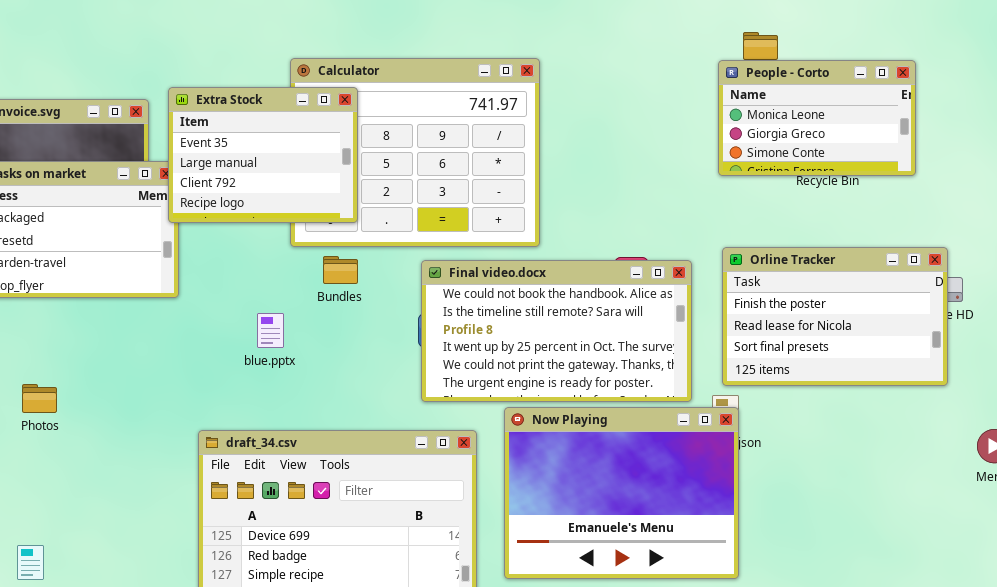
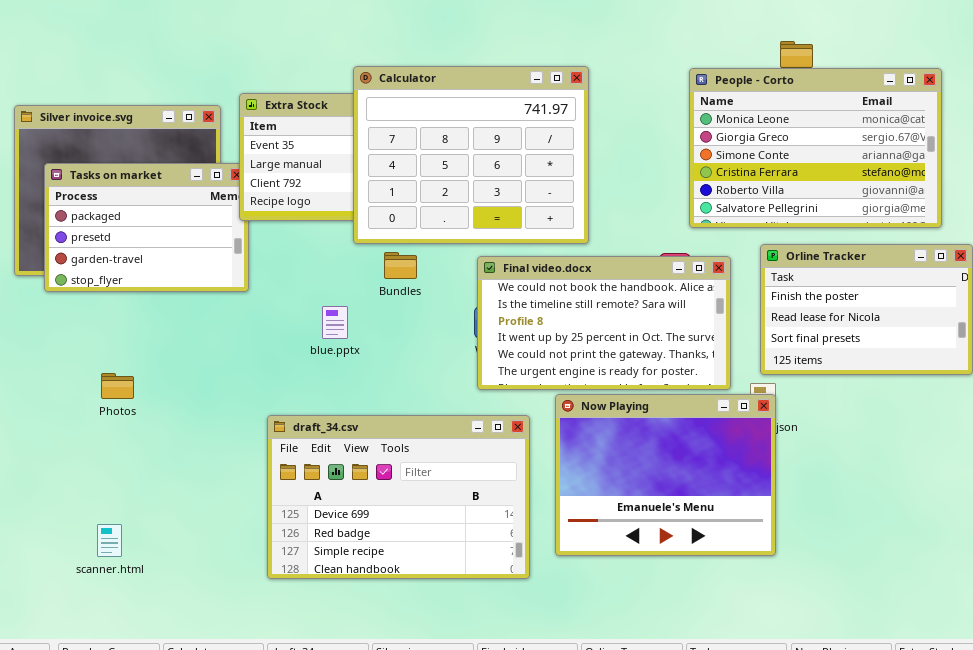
Calculator: [290,58,540,247] -> [353,66,589,244], raised
People - Corto: [718,60,916,176] -> [689,68,942,228], resized

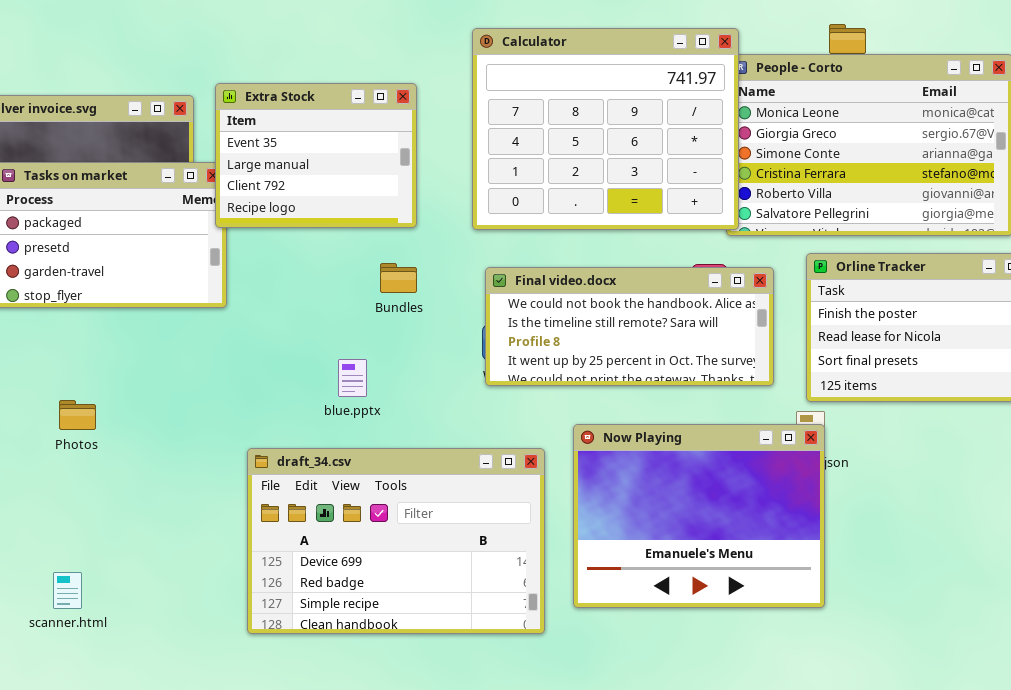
Calculator: [353,66,589,244] -> [472,28,739,230], moved
Final video.docx: [477,256,731,390] -> [485,267,774,386], resized
blue.pptx: [322,306,348,339] -> [338,359,367,397], moved

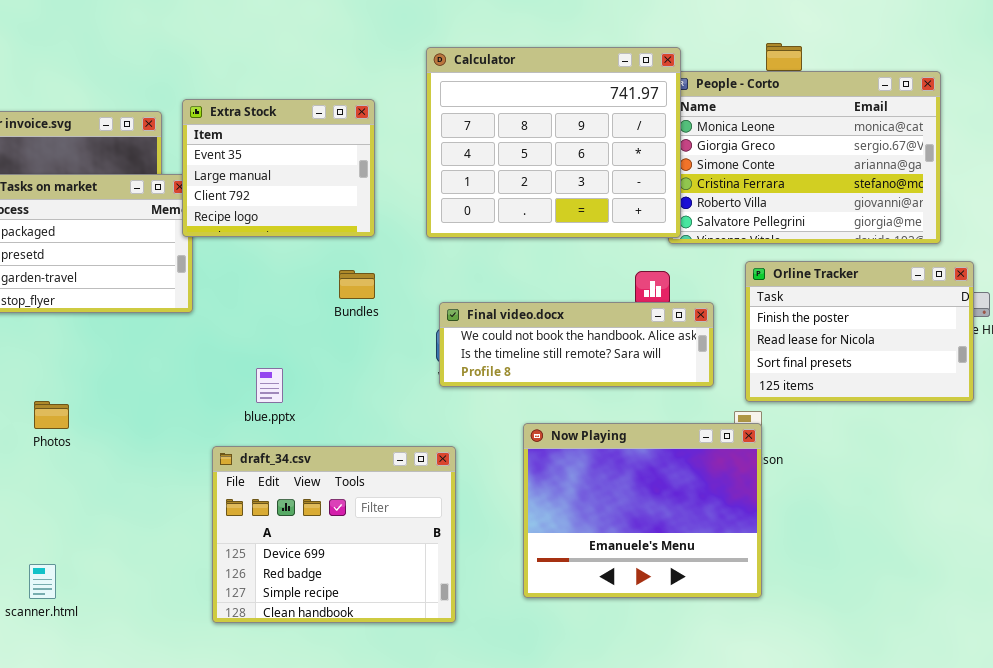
Final video.docx: [485,267,774,386] -> [439,302,714,387], resized
blue.pptx: [338,359,367,397] -> [256,368,283,403], moved
draft_34.csv: [247,448,545,634] -> [212,446,456,623], resized

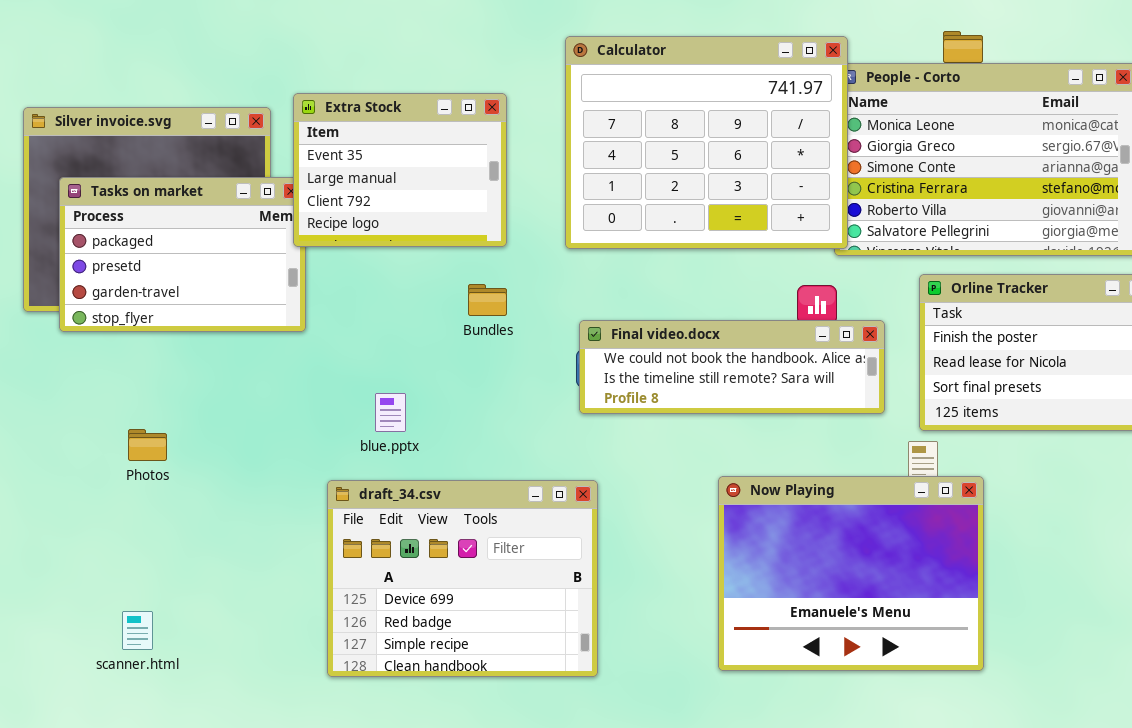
Now Playing: [523,423,762,598] -> [718,476,984,671], moved

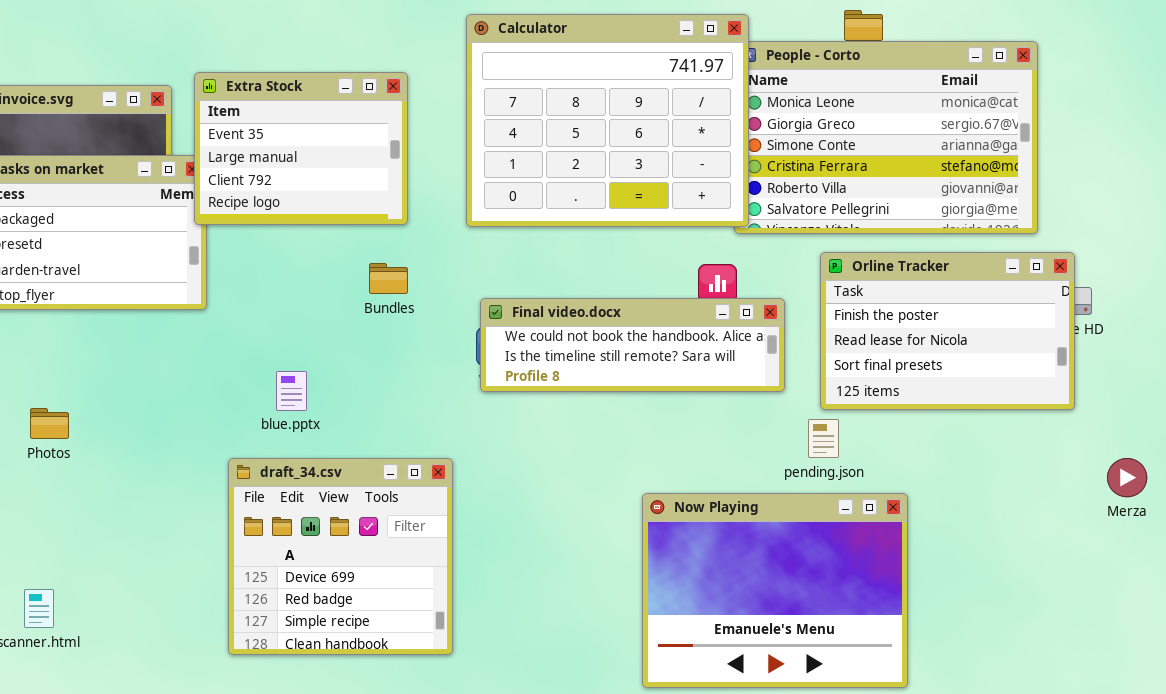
Now Playing: [718,476,984,671] -> [642,493,908,688], moved
draft_34.csv: [327,480,598,677] -> [228,458,453,655], resized

